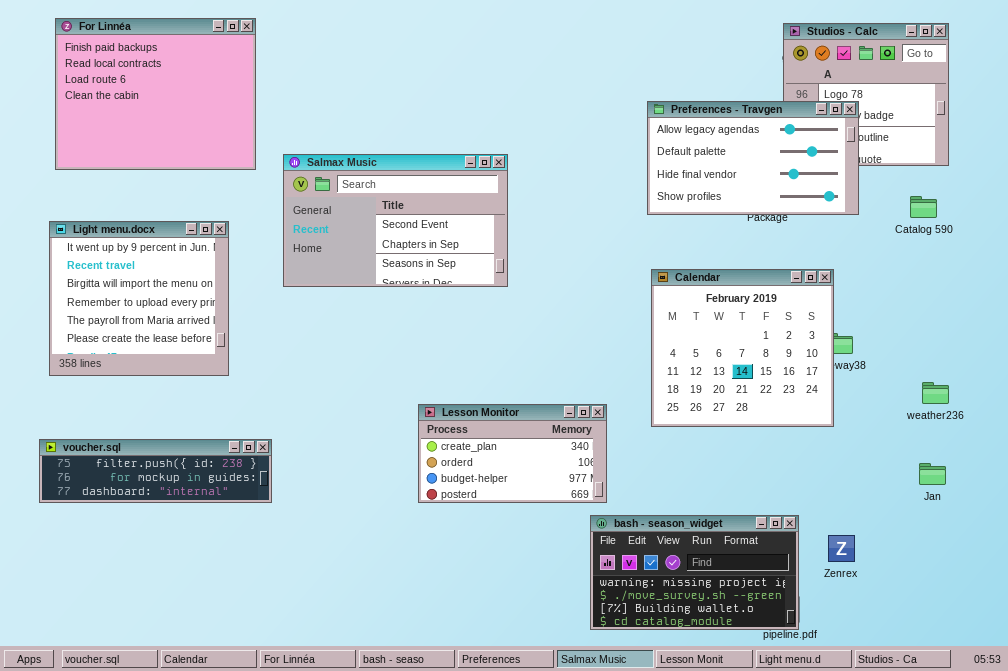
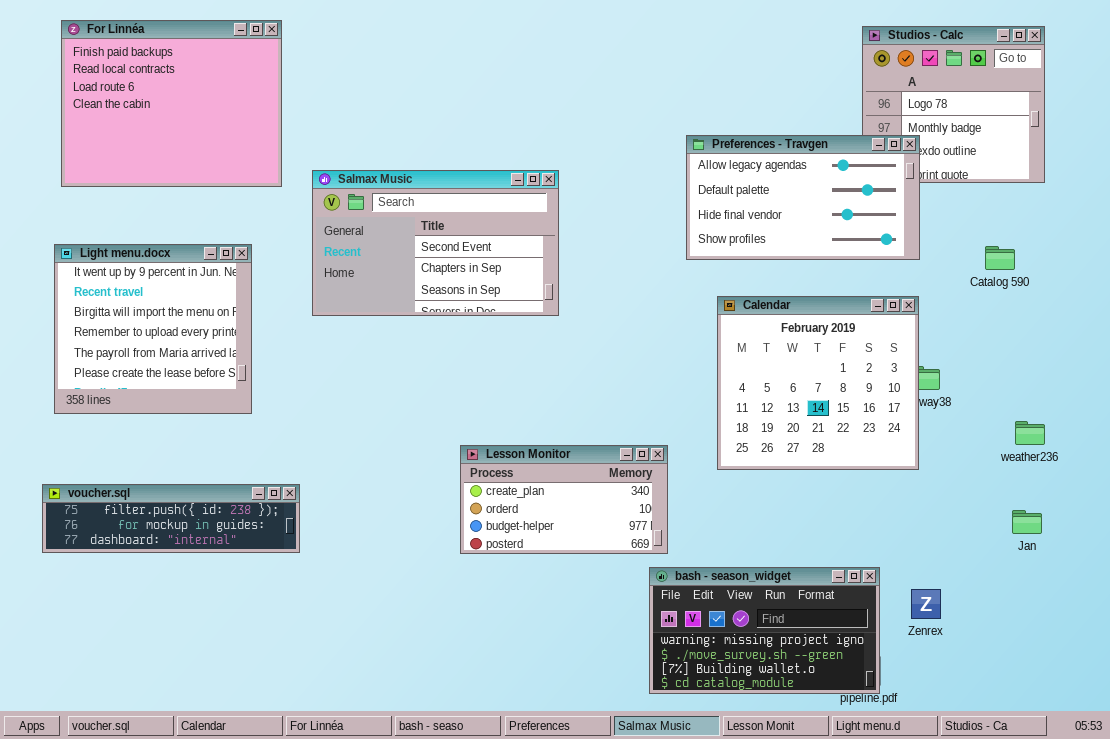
Preferences - Travgen: [647,101,859,215] -> [686,135,920,260], moved
Catalog 590: [910,196,937,218] -> [985,246,1015,270], moved

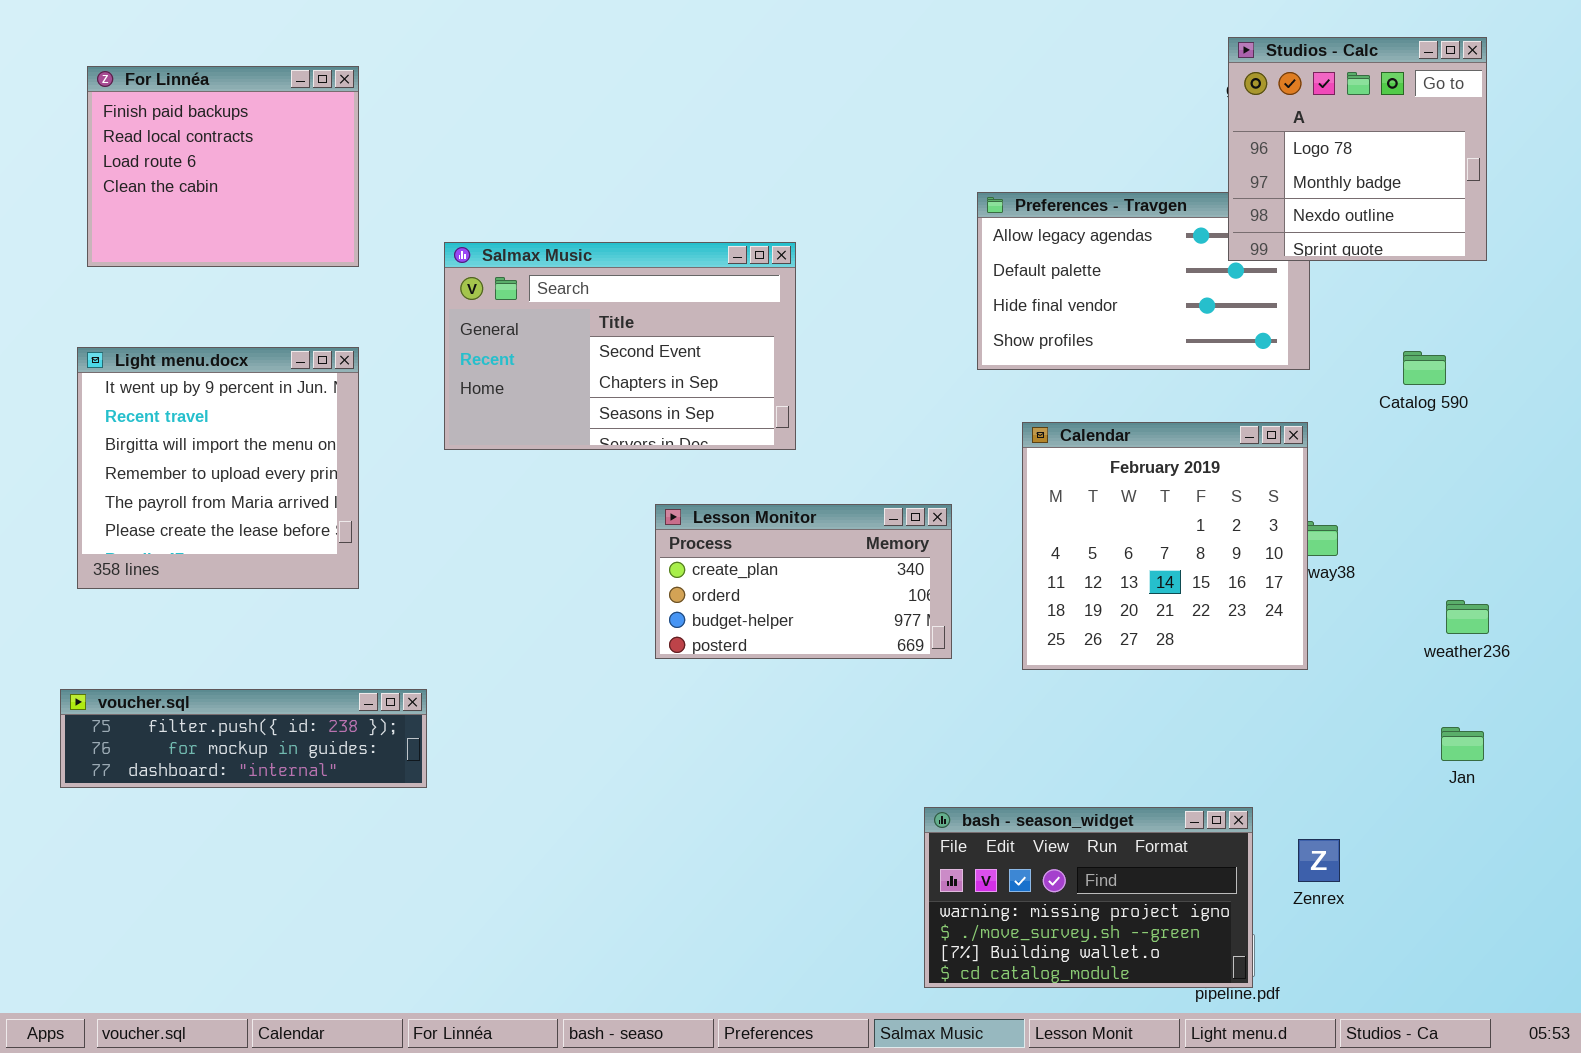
For Linnéa: [61,20,282,187] -> [87,66,359,267], resized
Studios - Calc: [862,26,1045,183] -> [1228,37,1487,261], raised
Lesson Monitor: [460,445,668,554] -> [655,504,952,659], moved

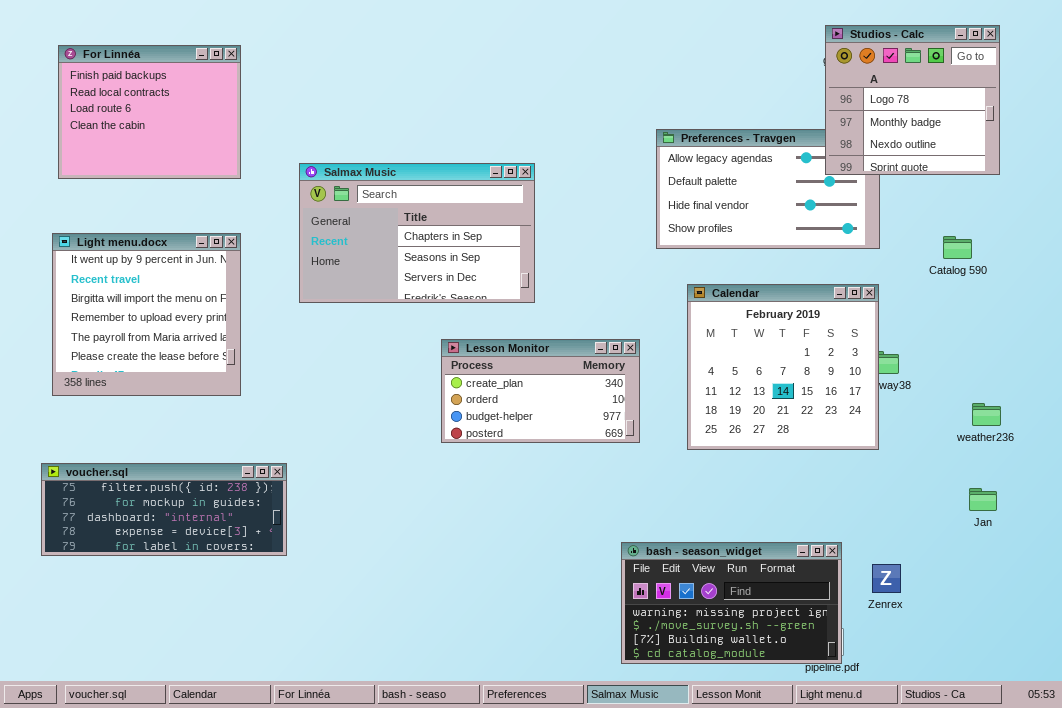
Salmax Music: [444,242,796,450] -> [299,163,535,303], scrolled down 1 row
voucher.sql: [60,689,427,788] -> [41,463,287,556], resized

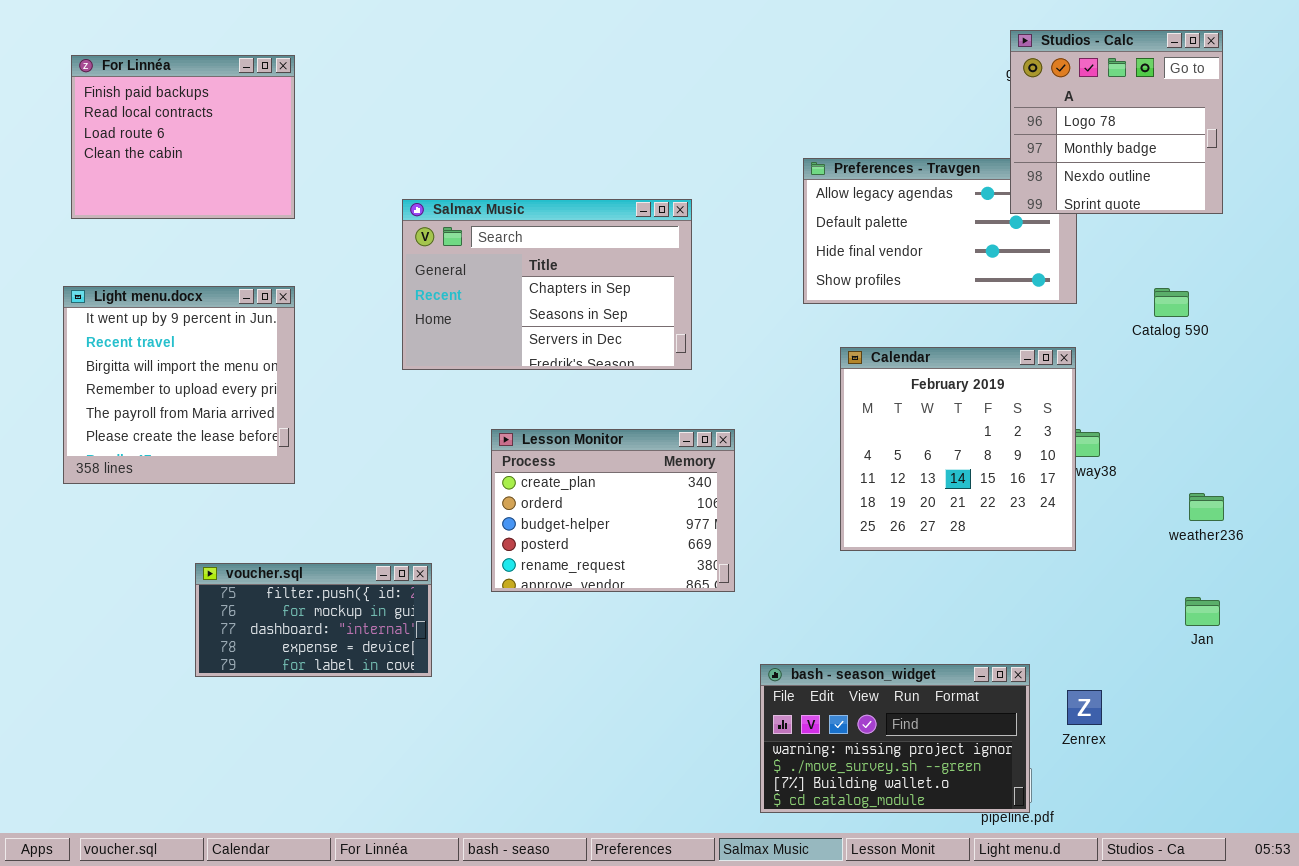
Salmax Music: [299,163,535,303] -> [402,199,692,370], moved
Lesson Monitor: [441,339,640,443] -> [491,429,735,592], moved, resized
voucher.sql: [41,463,287,556] -> [195,563,432,677], moved, resized

